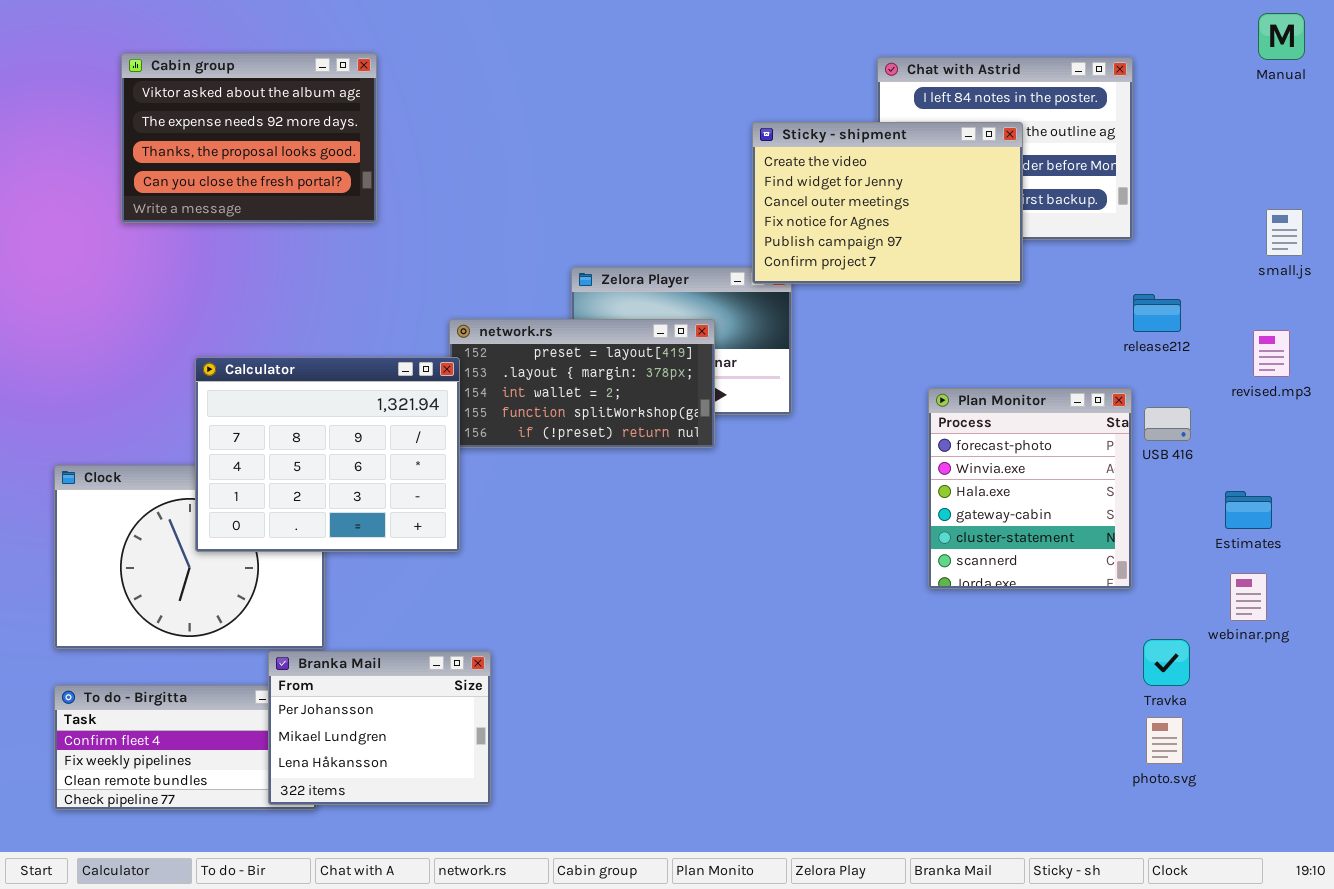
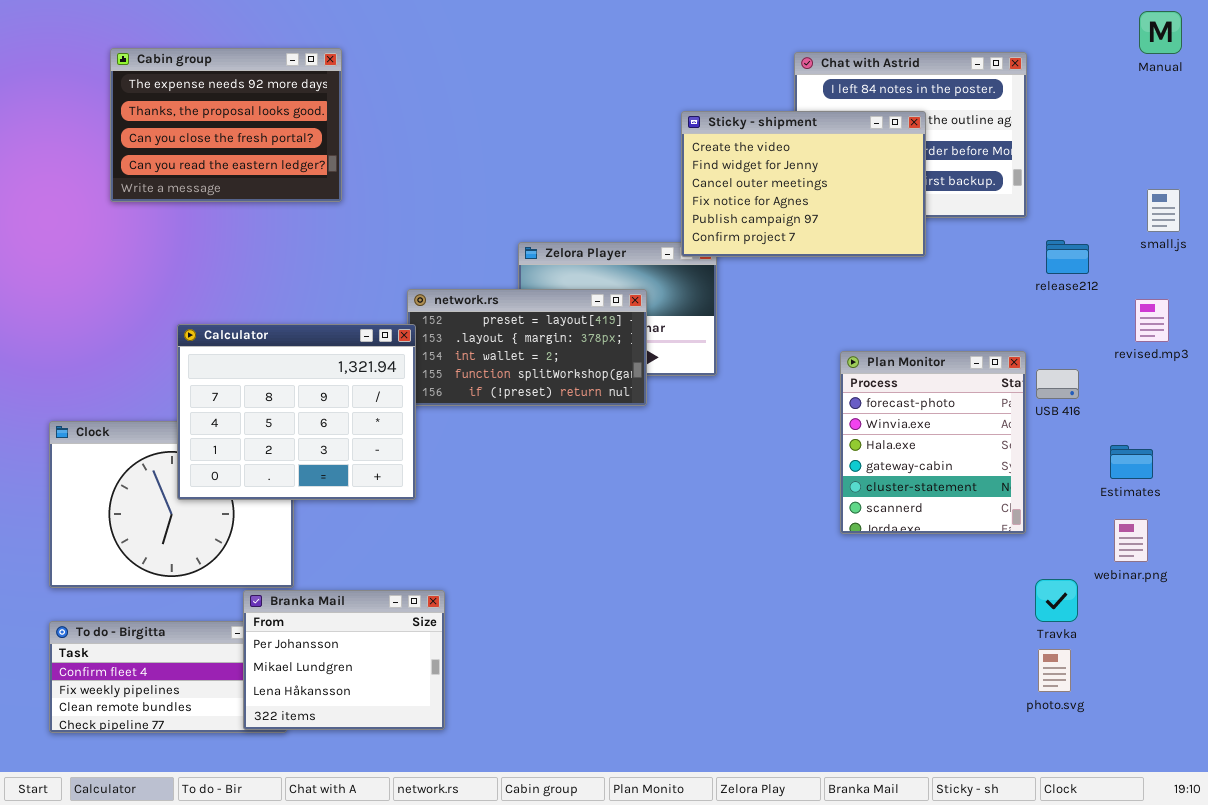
Cabin group: [121,53,377,223] -> [110,48,342,202], scrolled down 1 row
release212: [1133,294,1181,332] -> [1046,240,1089,274], moved

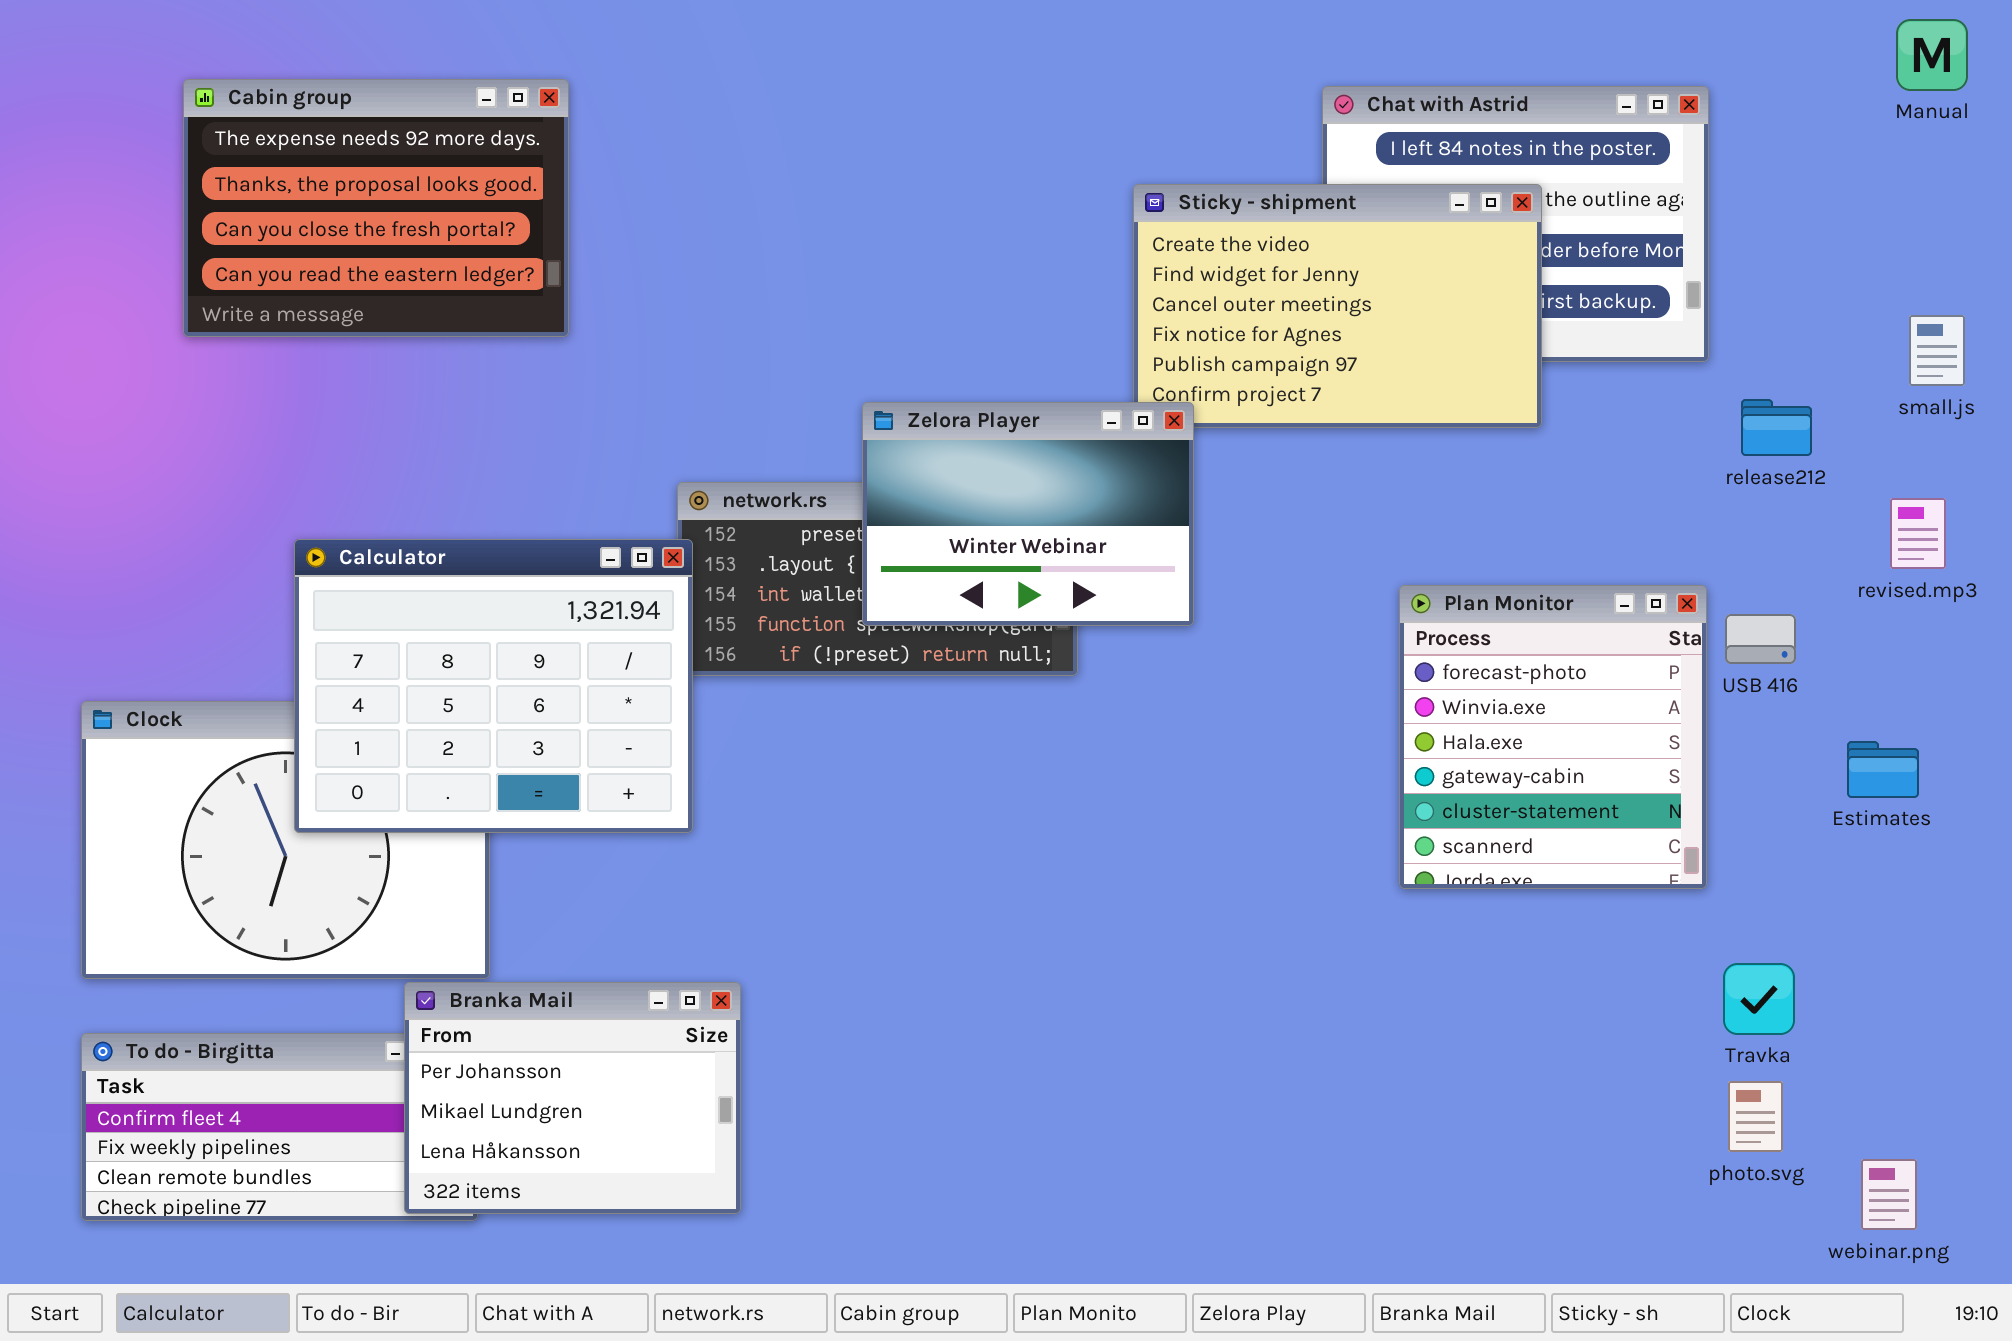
Zelora Player: [518,242,717,376] -> [862,402,1194,626], raised
webinar.png: [1114,519,1148,562] -> [1861,1159,1917,1230], moved

